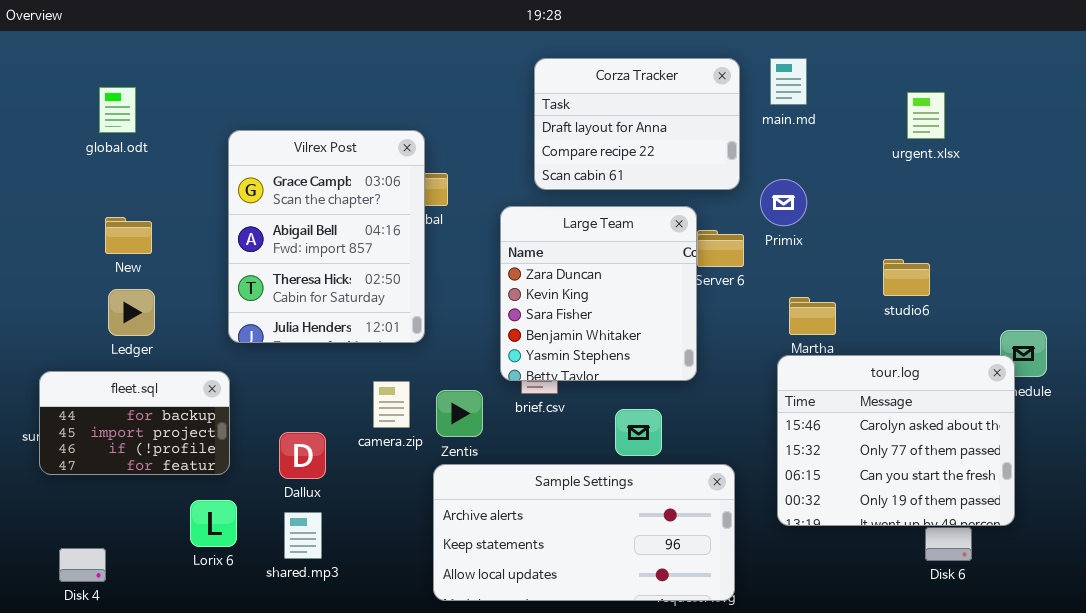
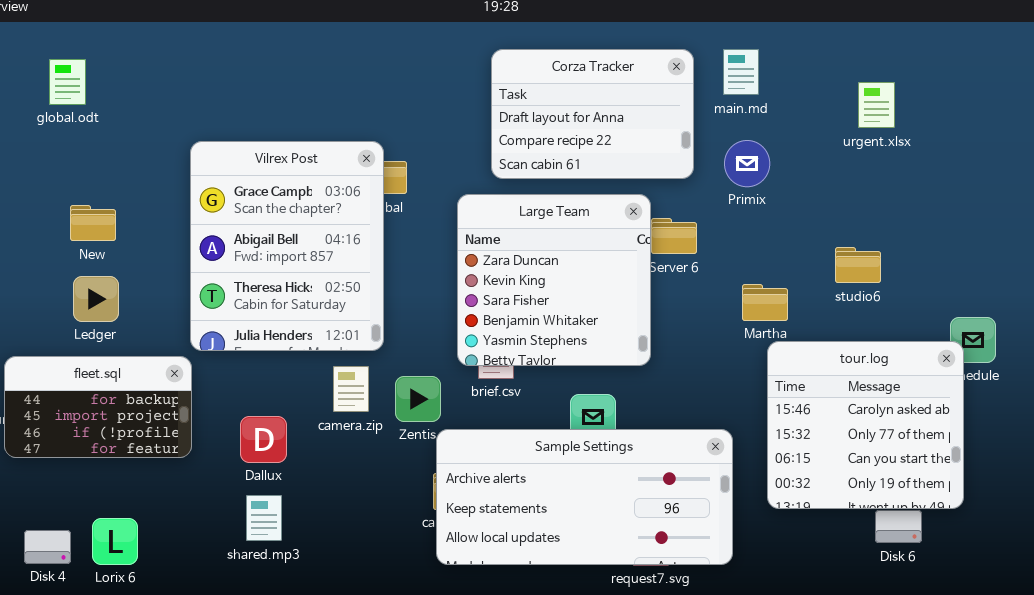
global.odt: [99,87,136,133] -> [49,59,86,105], moved
Vilrex Post: [228,130,425,343] -> [190,141,384,351], moved
Primix: [760,179,807,226] -> [724,140,770,187], moved
tour.log: [777,355,1015,526] -> [767,341,964,509], resized
Sample Settings: [433,464,735,601] -> [436,429,733,565], moved
Lorix 6: [190,500,237,547] -> [92,518,138,565], moved

